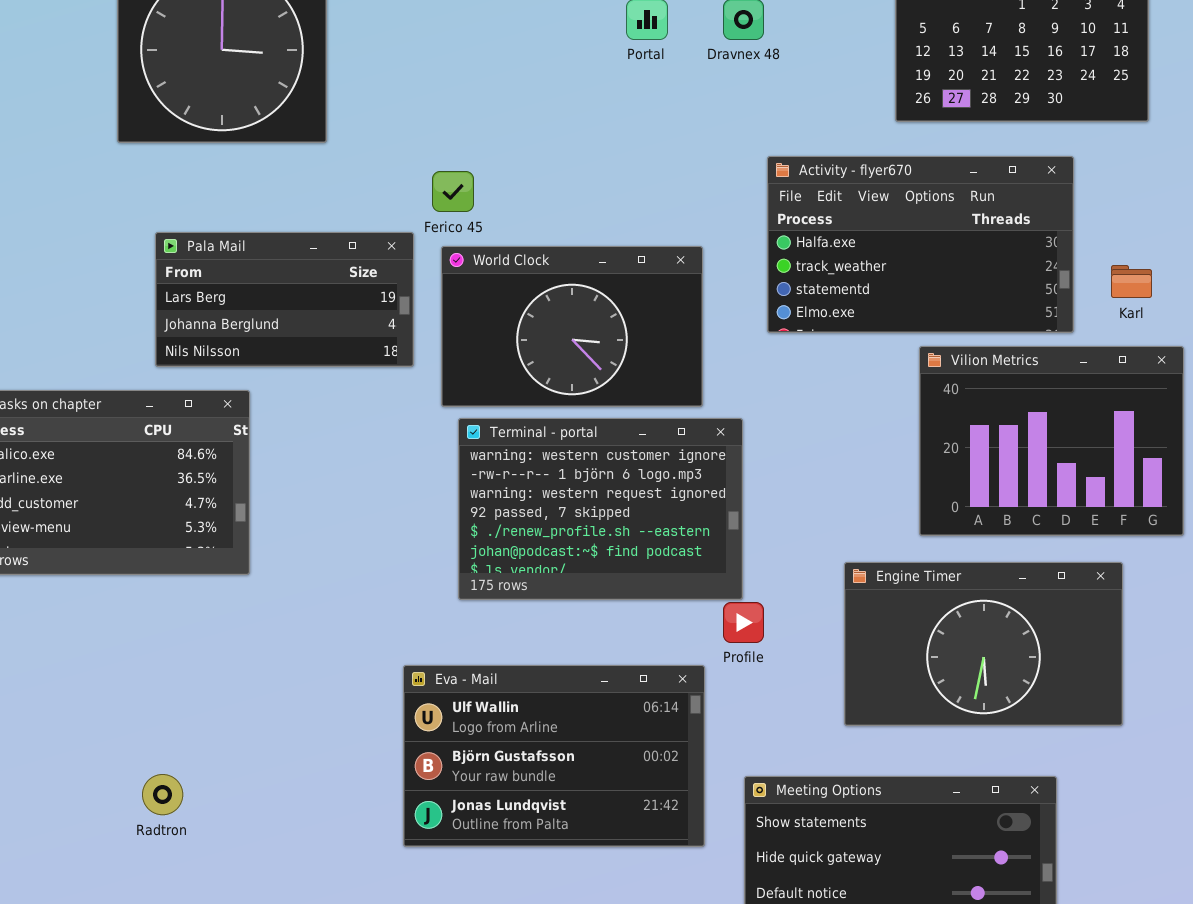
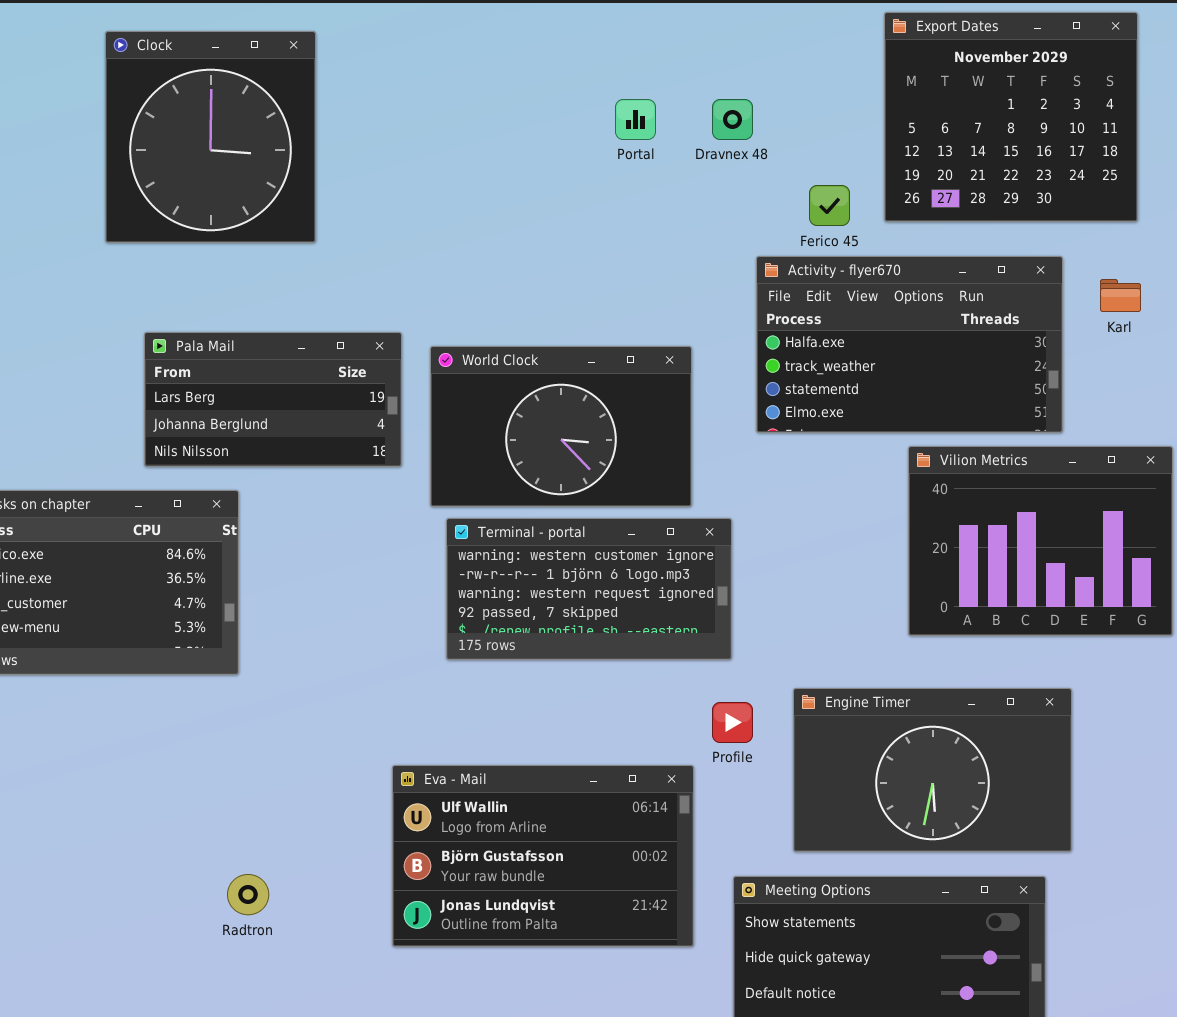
Ferico 45: [432,171,474,212] -> [809,185,850,226], moved
Karl: [1111,265,1152,298] -> [1100,279,1141,312], moved
Terminal - portal: [458,418,743,600] -> [446,518,732,660], resized
Engine Timer: [844,562,1123,726] -> [793,688,1072,852], moved
Radtron: [142,774,183,815] -> [227,874,269,915], moved

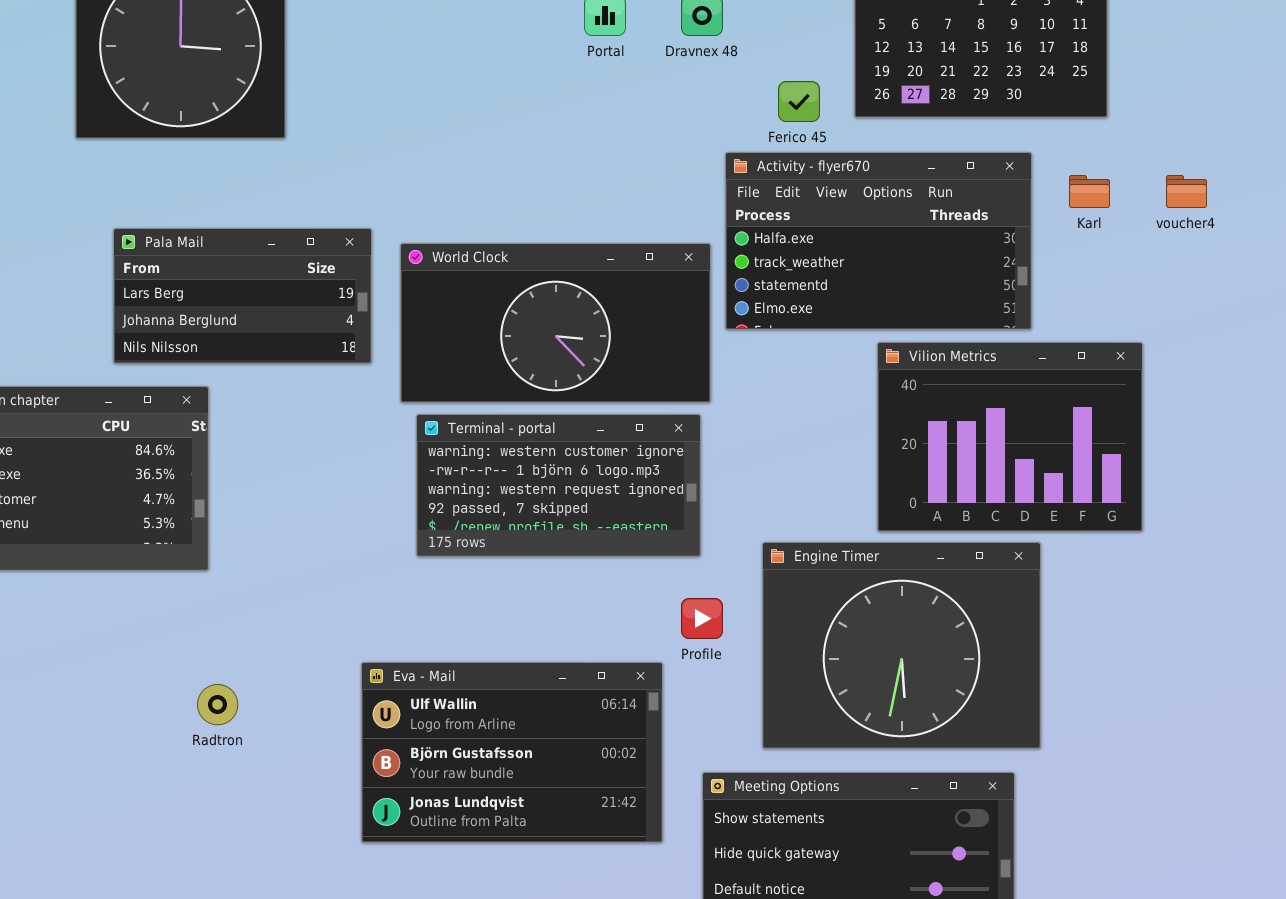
World Clock: [430,346,692,507] -> [400,243,711,403], resized
Engine Timer: [793,688,1072,852] -> [762,542,1041,749], resized
Radtron: [227,874,269,915] -> [197,684,238,725], moved

